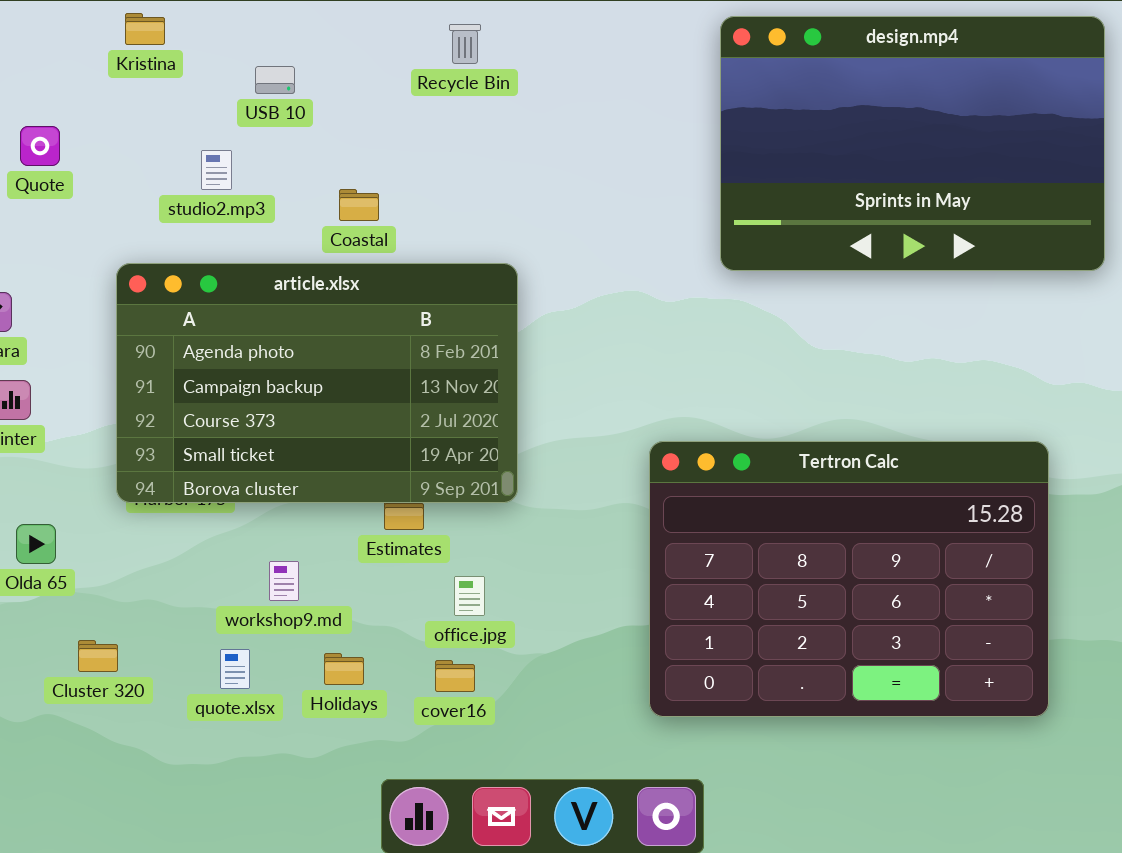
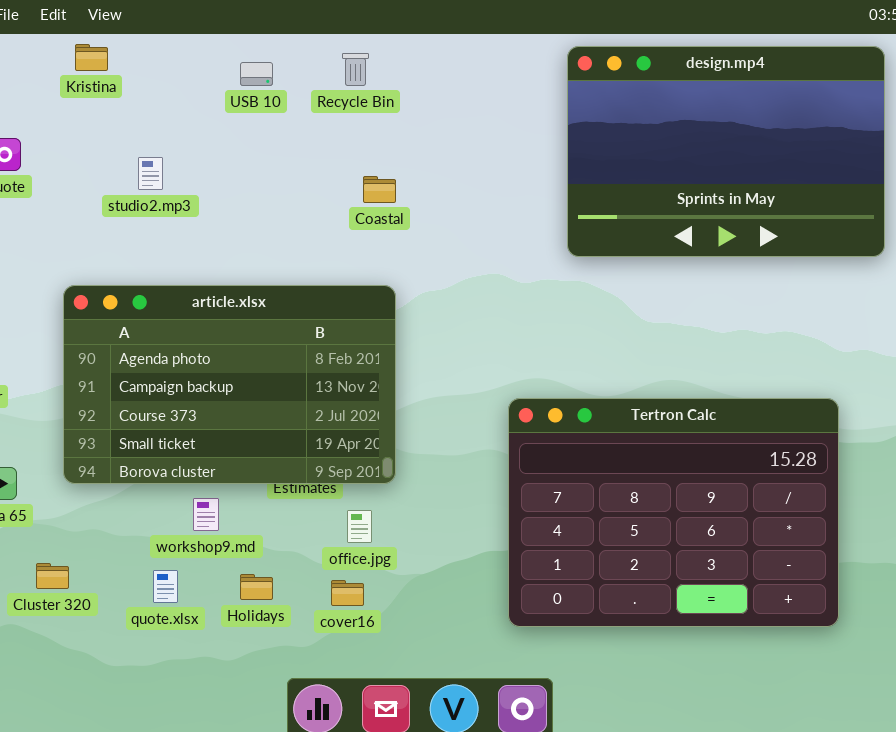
USB 10: [255,66,295,94] -> [240,62,273,86], moved
Coastal: [339,189,379,221] -> [363,176,396,203], moved
article.xlsx: [116,263,518,503] -> [63,285,396,484], moved

